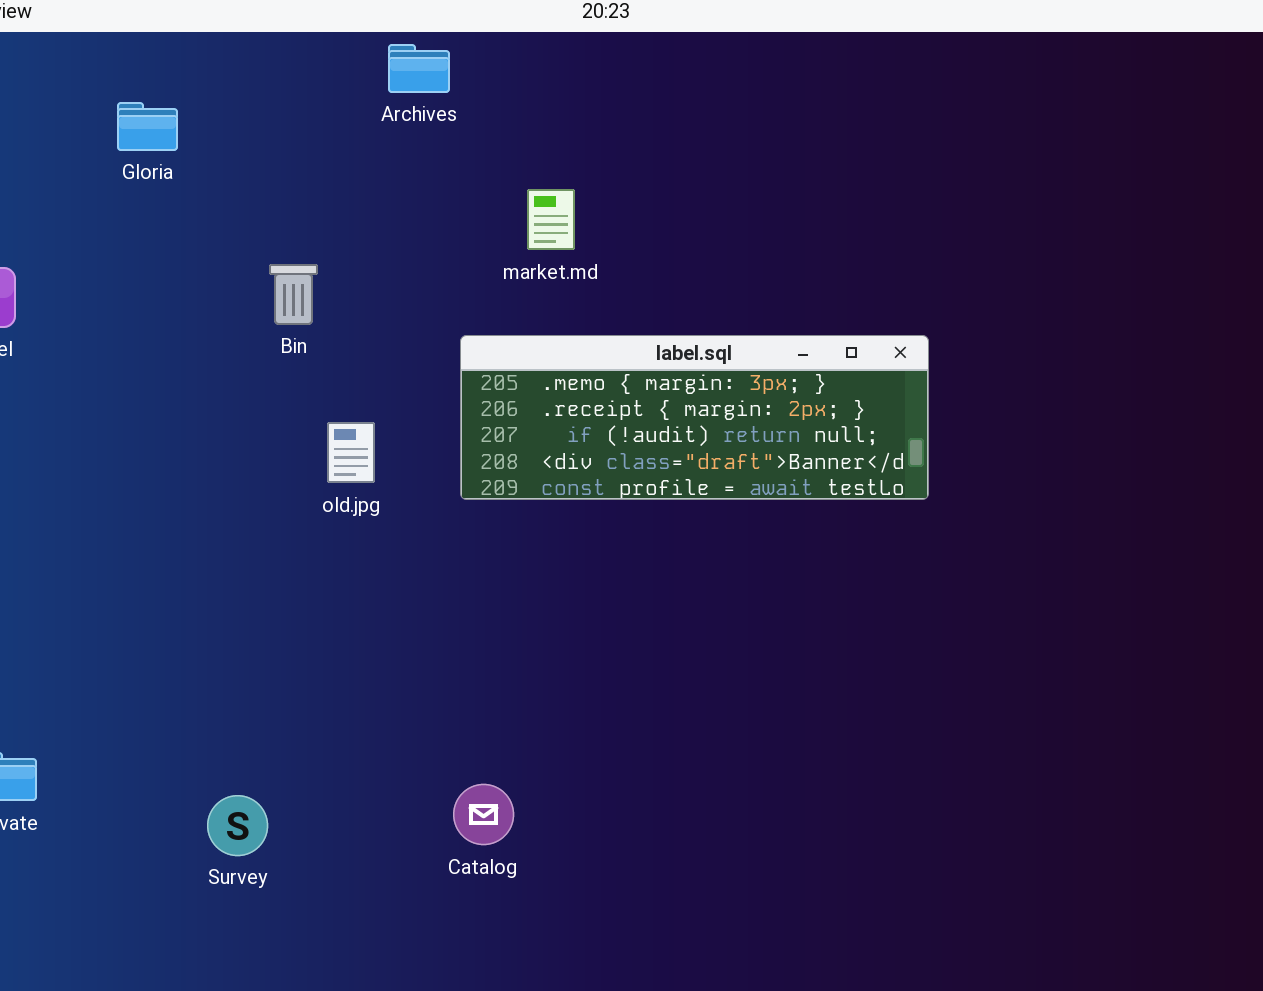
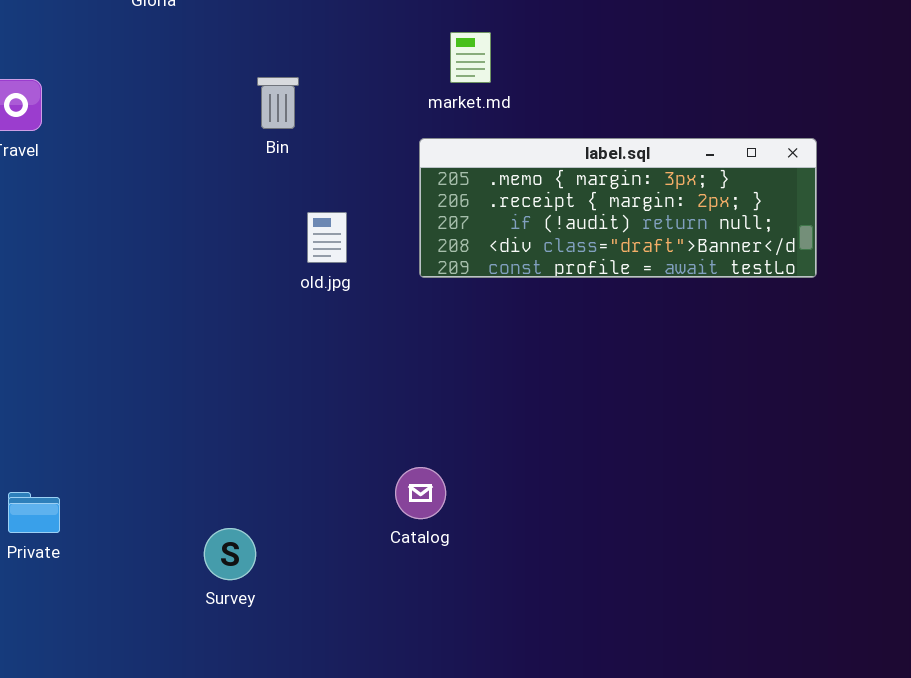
market.md: [527,189,575,250] -> [450,32,491,83], moved
Catalog: [453,784,514,845] -> [395,467,446,519], moved

